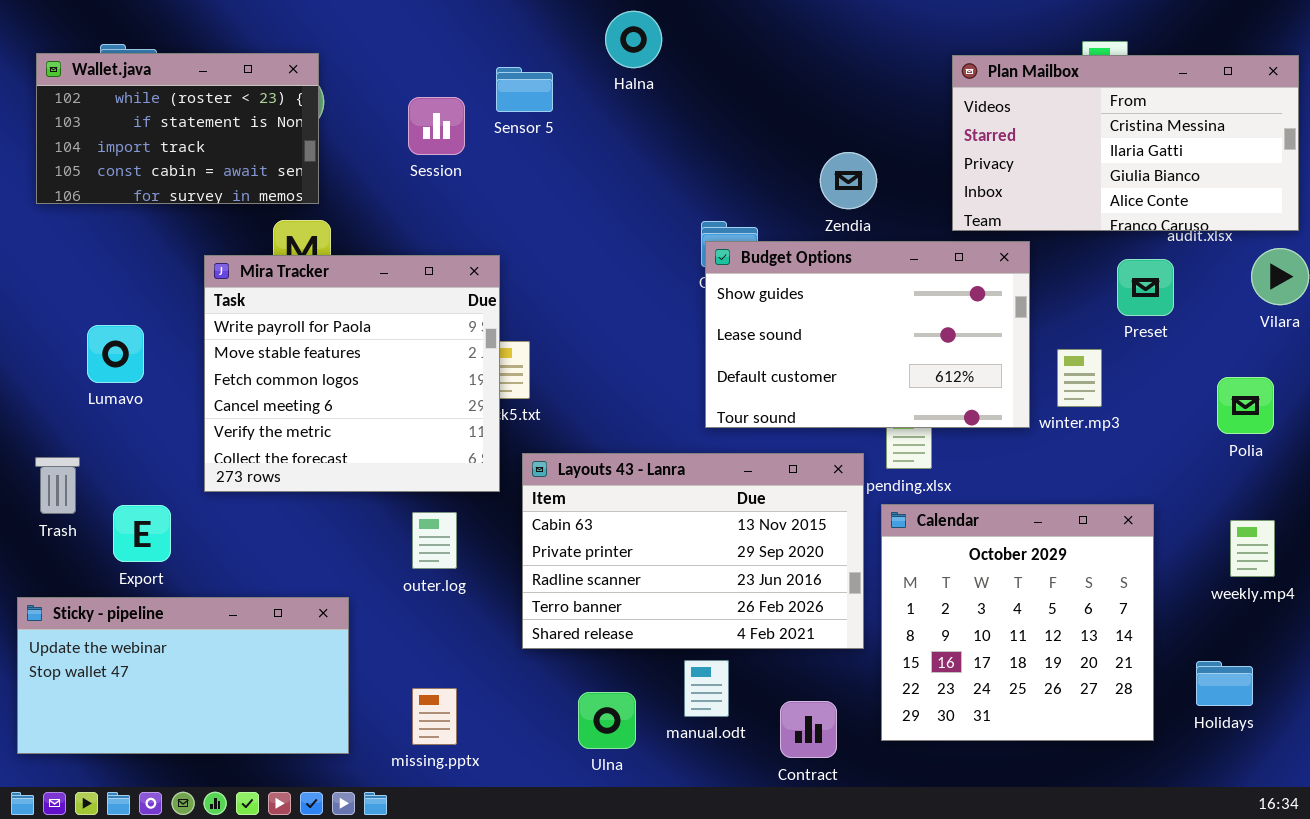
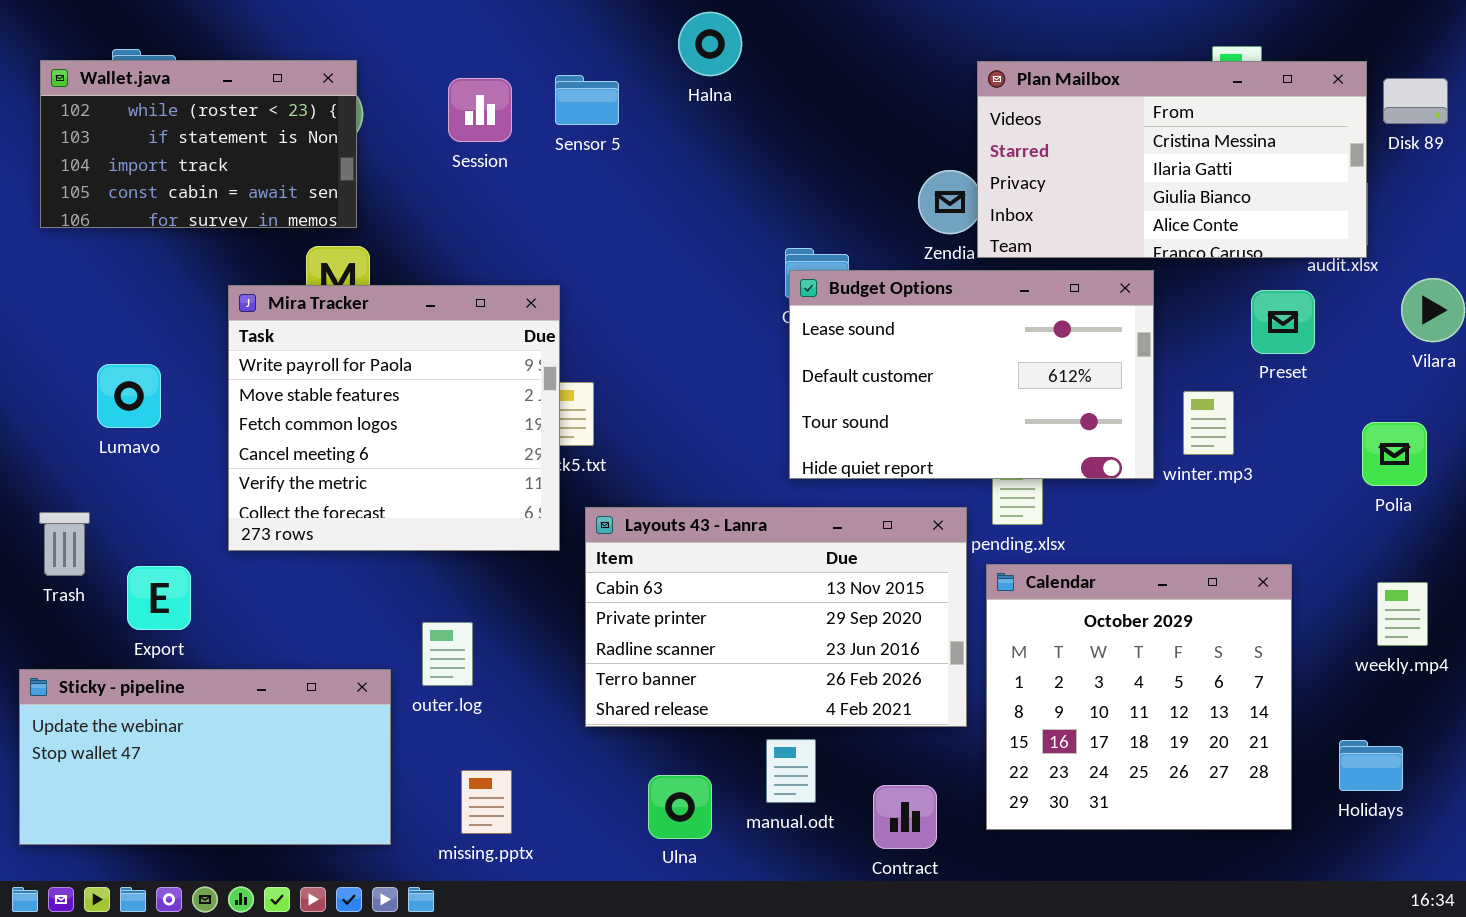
Plan Mailbox: [952,55,1299,231] -> [977,61,1367,258], moved
Session: [408,97,465,155] -> [448,78,512,142], moved
Budget Options: [705,241,1030,428] -> [789,270,1154,479], scrolled down 1 row
outer.log: [412,512,457,569] -> [422,622,473,686], moved

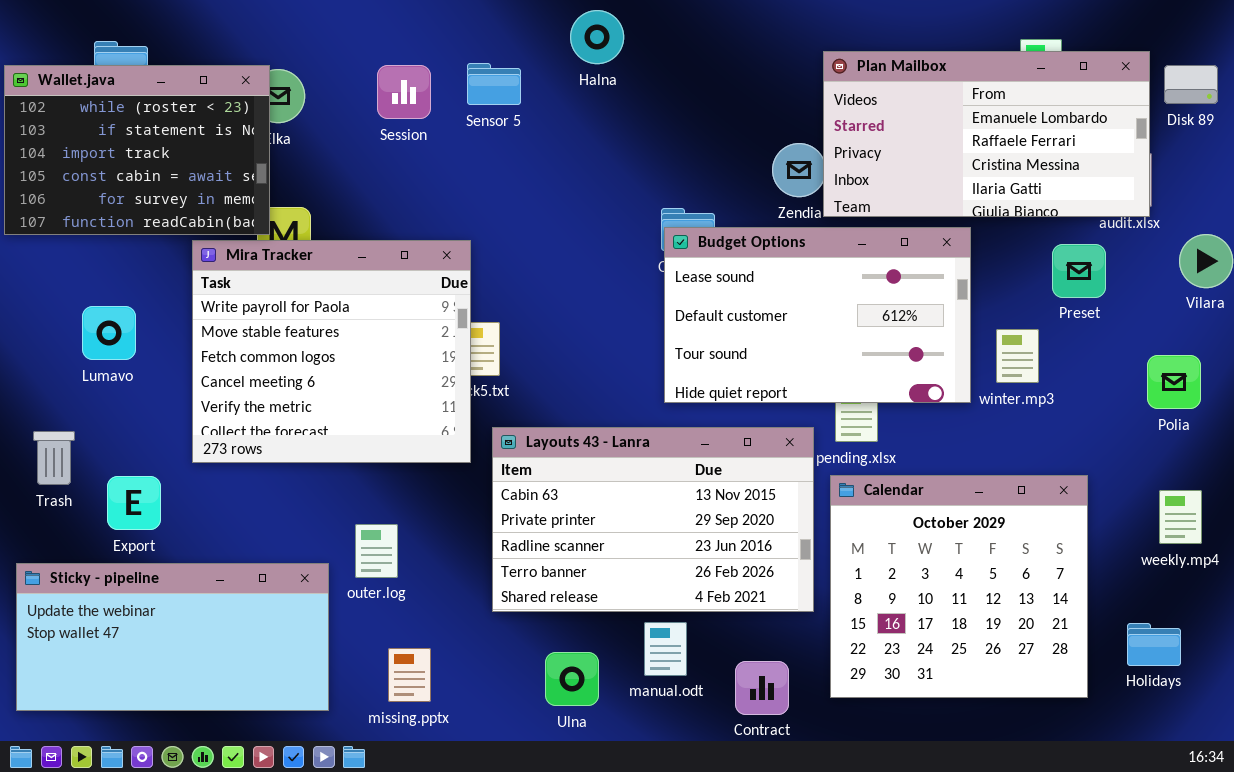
Wallet.java: [40,60,357,228] -> [4,65,270,235], moved, resized
Plan Mailbox: [977,61,1367,258] -> [823,51,1150,217], scrolled up 2 rows

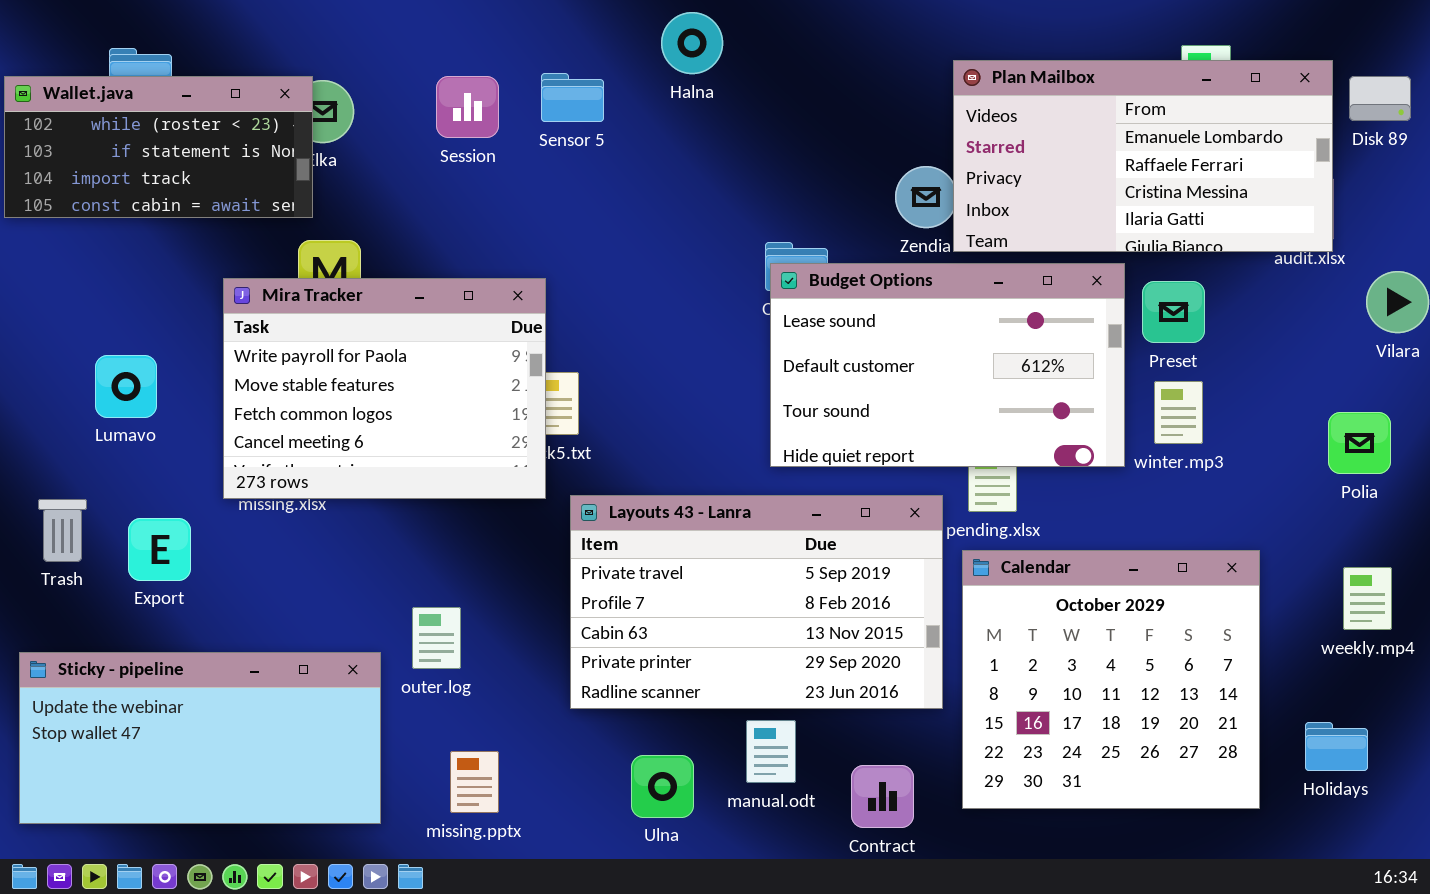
Wallet.java: [4,65,270,235] -> [4,76,313,218], resized
Mira Tracker: [192,240,471,463] -> [223,278,546,499], resized
Preset: [1052,244,1106,298] -> [1142,281,1205,343], moved
Layouts 43 - Lanra: [492,427,814,612] -> [570,495,943,709], scrolled up 2 rows
Export: [107,476,161,530] -> [128,518,191,581], moved

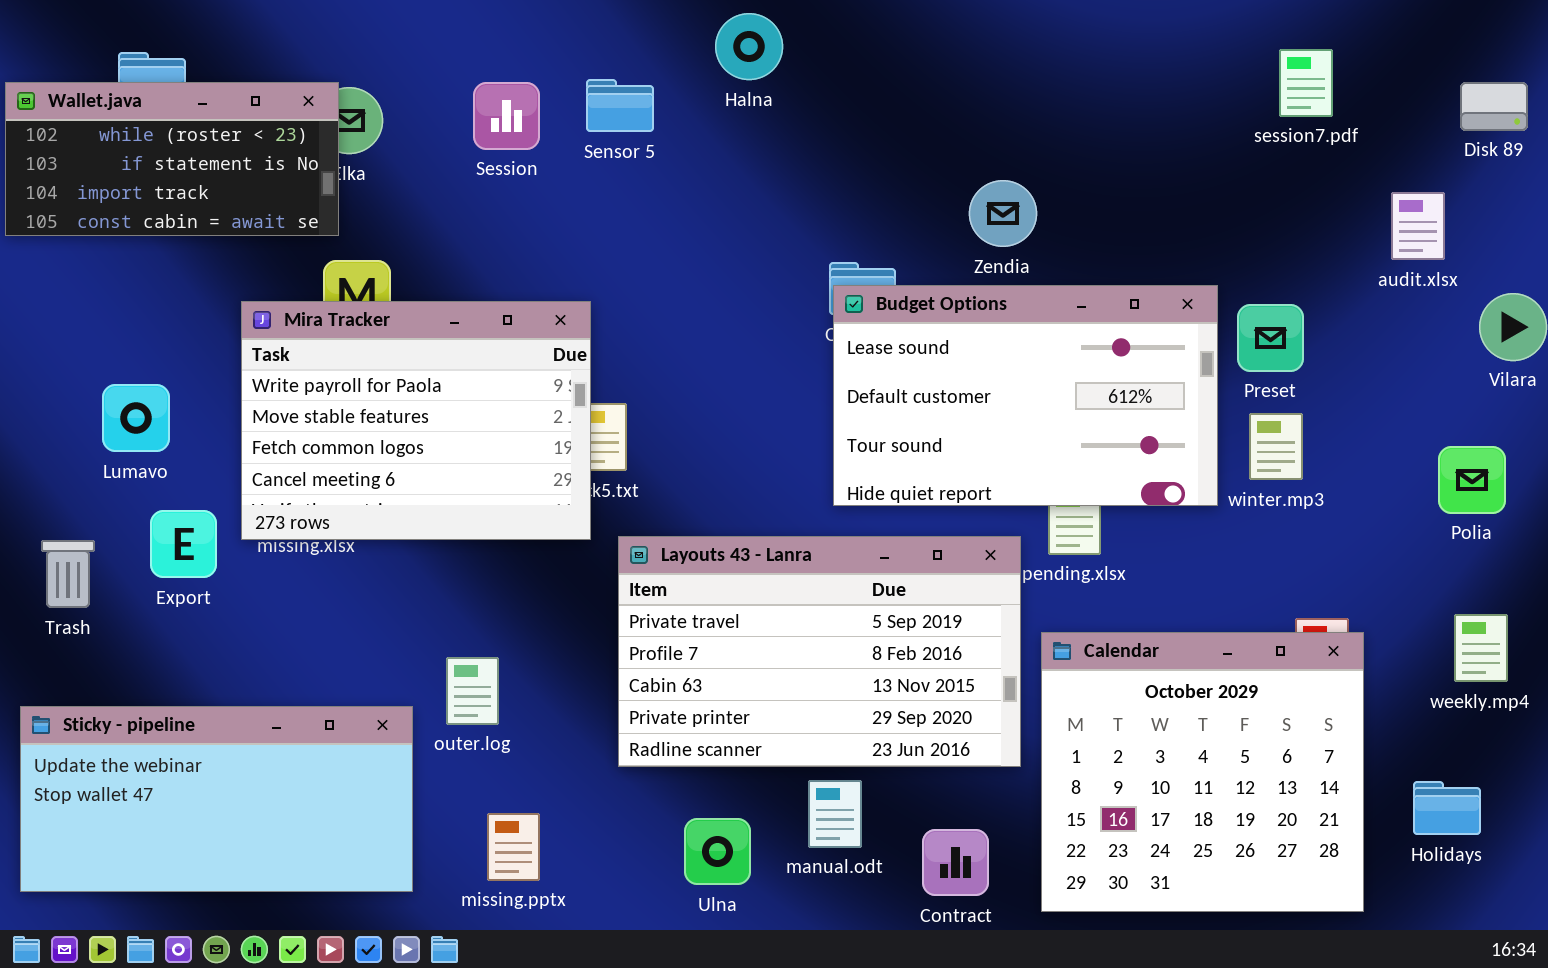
Plan Mailbox: [953,60,1333,252] -> none, closed
Export: [128,518,191,581] -> [150,510,217,578], moved
Calendar: [962,550,1260,809] -> [1041,632,1364,912], moved

